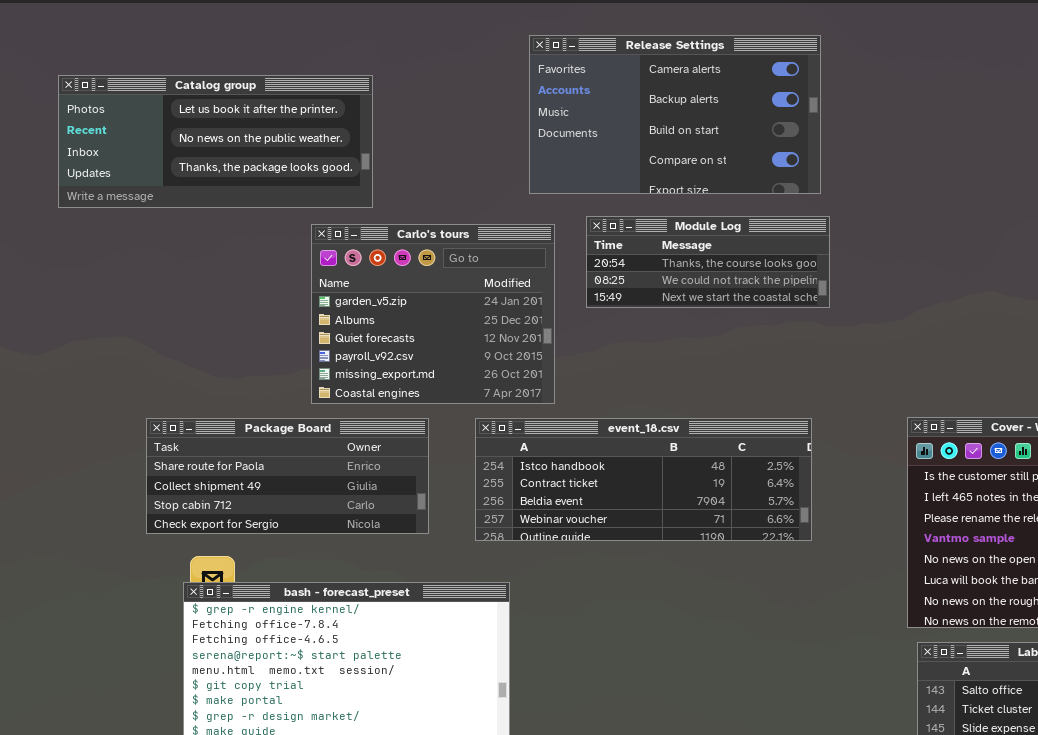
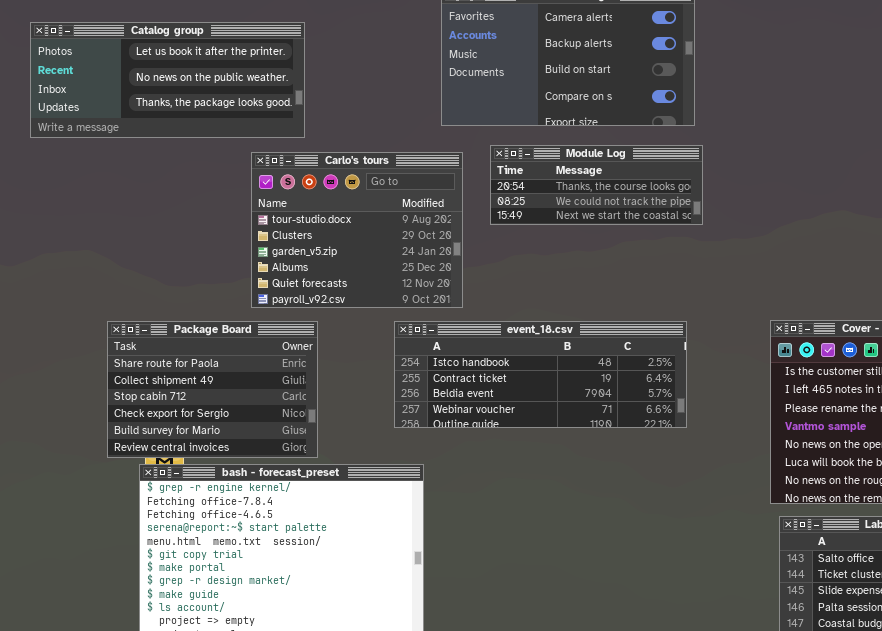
Carlo's tours: [311,224,555,404] -> [251,152,463,308], scrolled up 2 rows
Package Board: [146,418,429,534] -> [107,321,318,458], resized

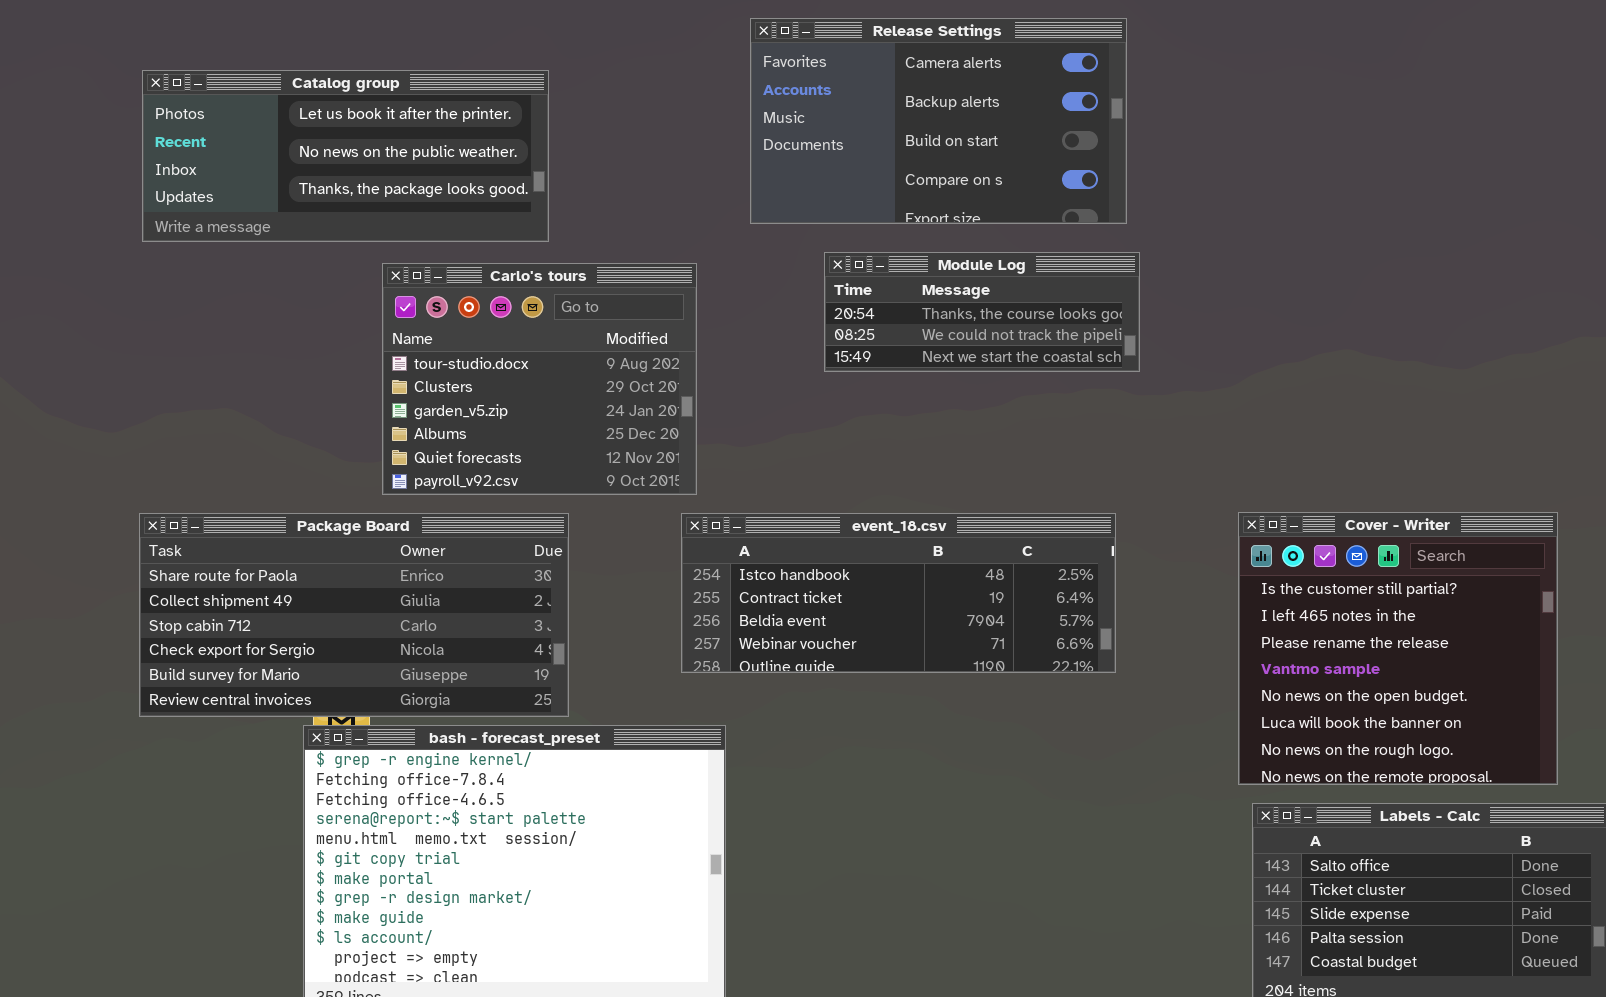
Carlo's tours: [251,152,463,308] -> [382,263,697,495], moved
Package Board: [107,321,318,458] -> [139,513,569,717], resized

